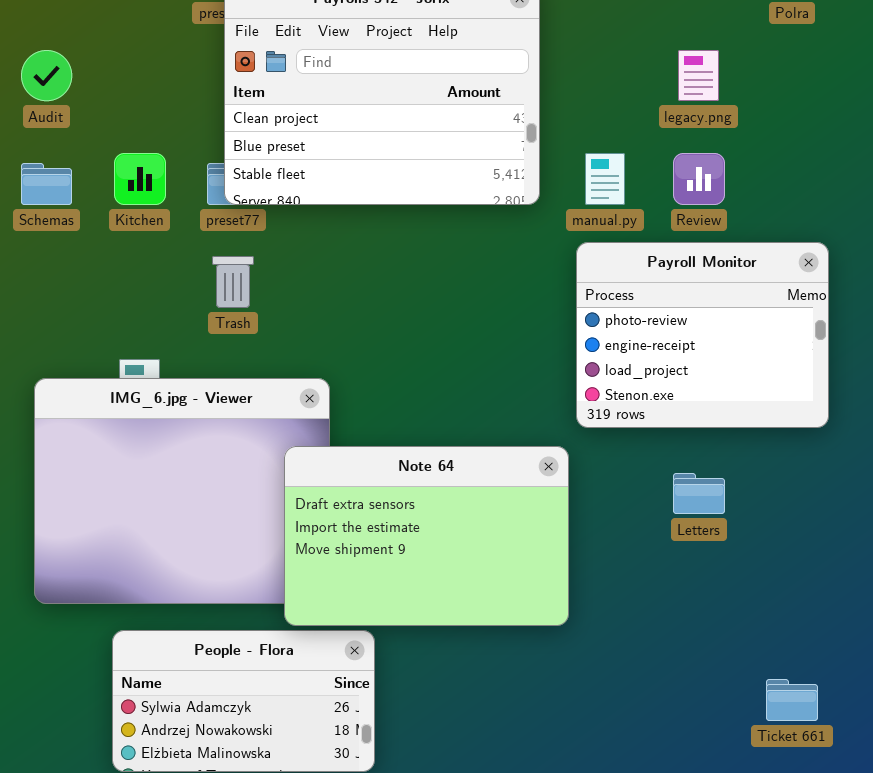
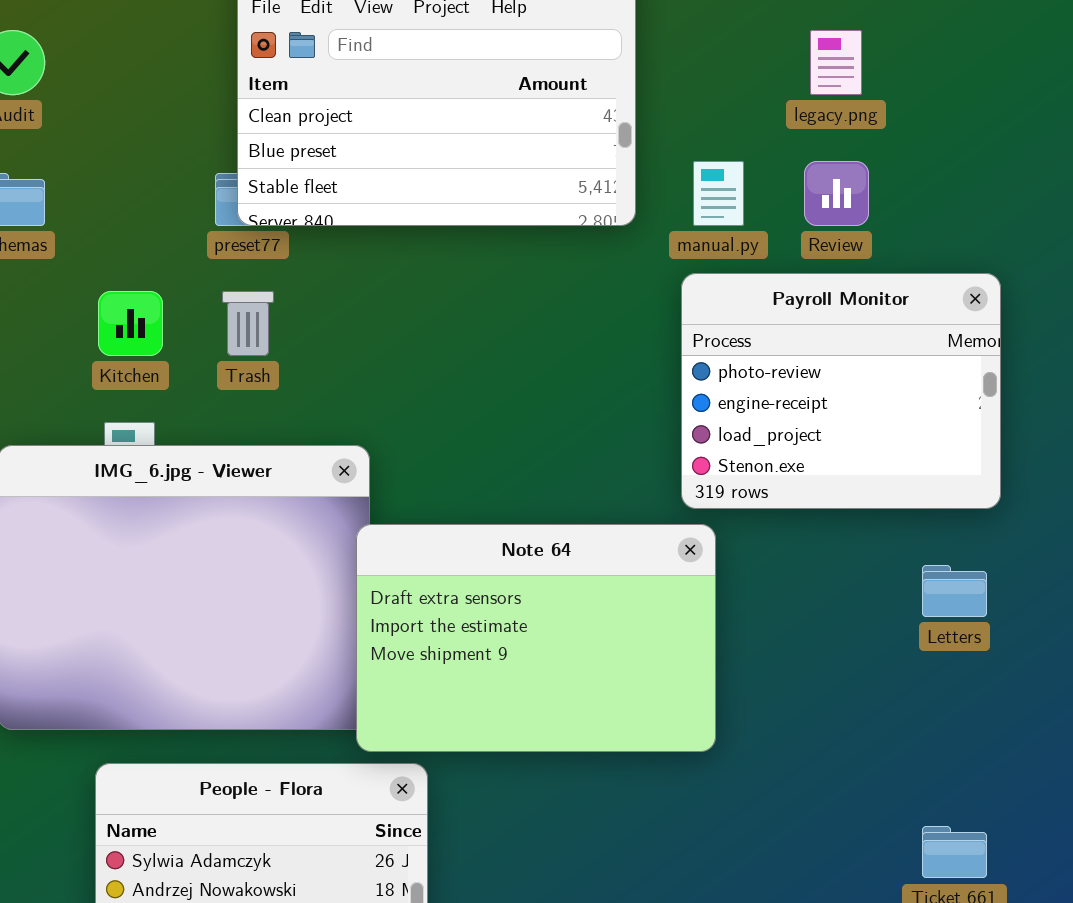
Kitchen: [114,153,166,205] -> [98,291,163,356], moved
Note 64: [284,446,569,626] -> [356,524,716,752], moved
Letters: [673,473,725,514] -> [922,565,987,617], moved

